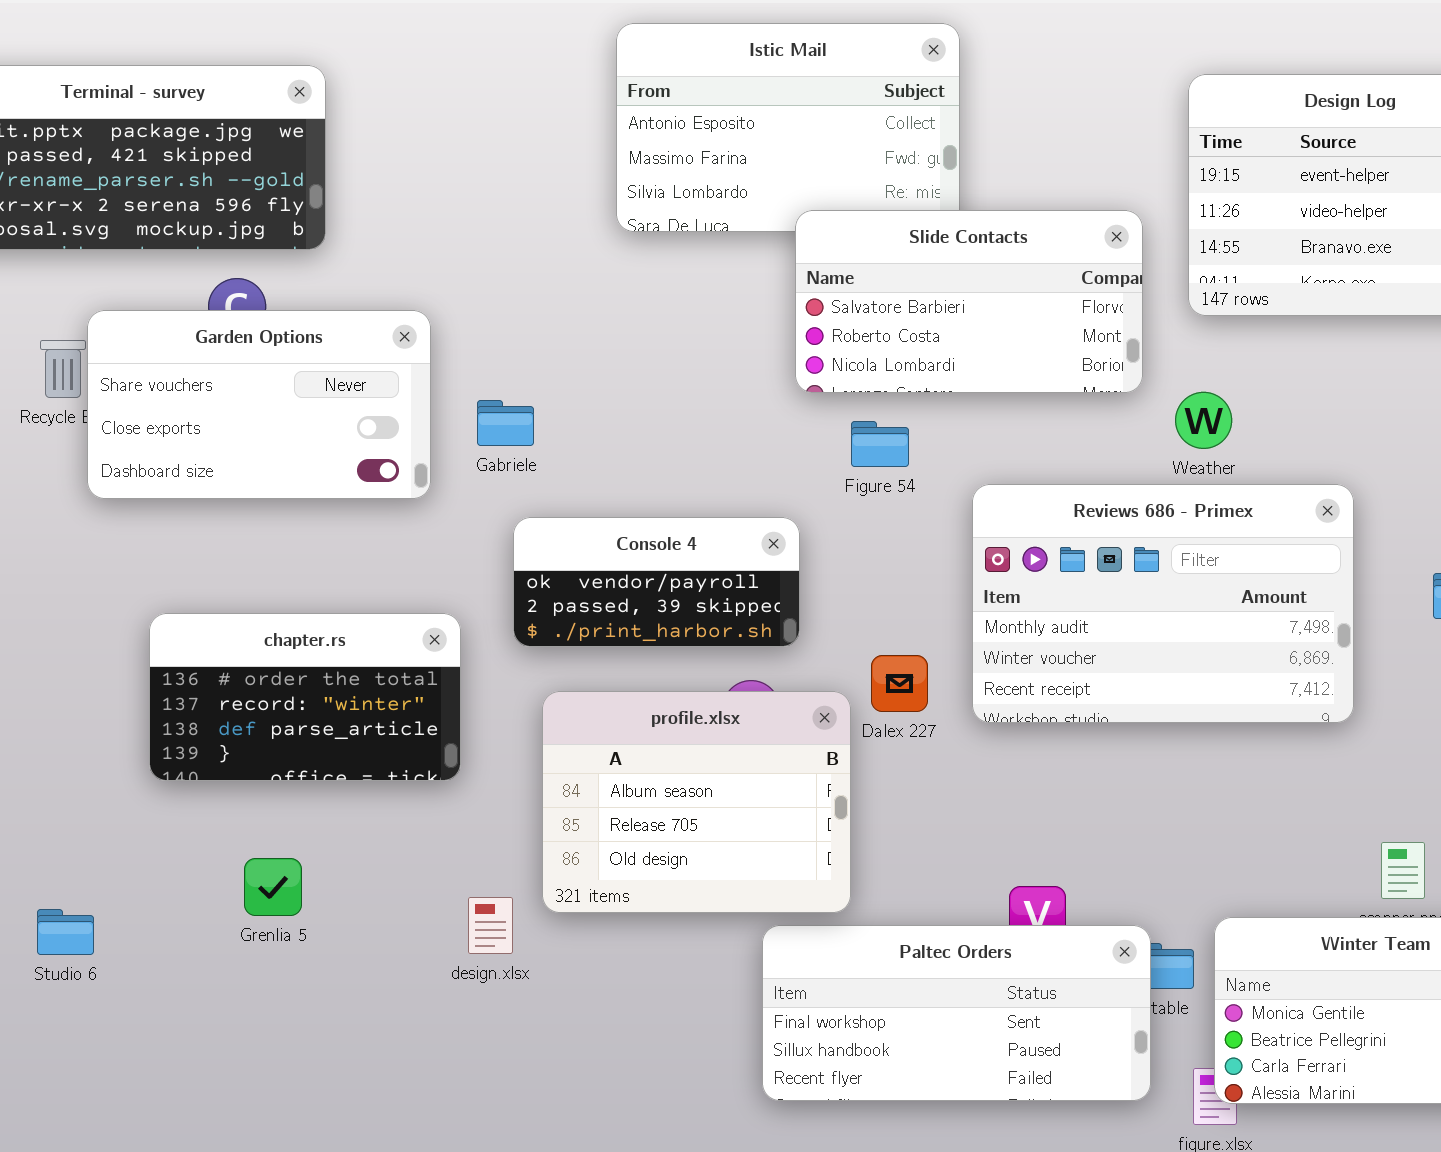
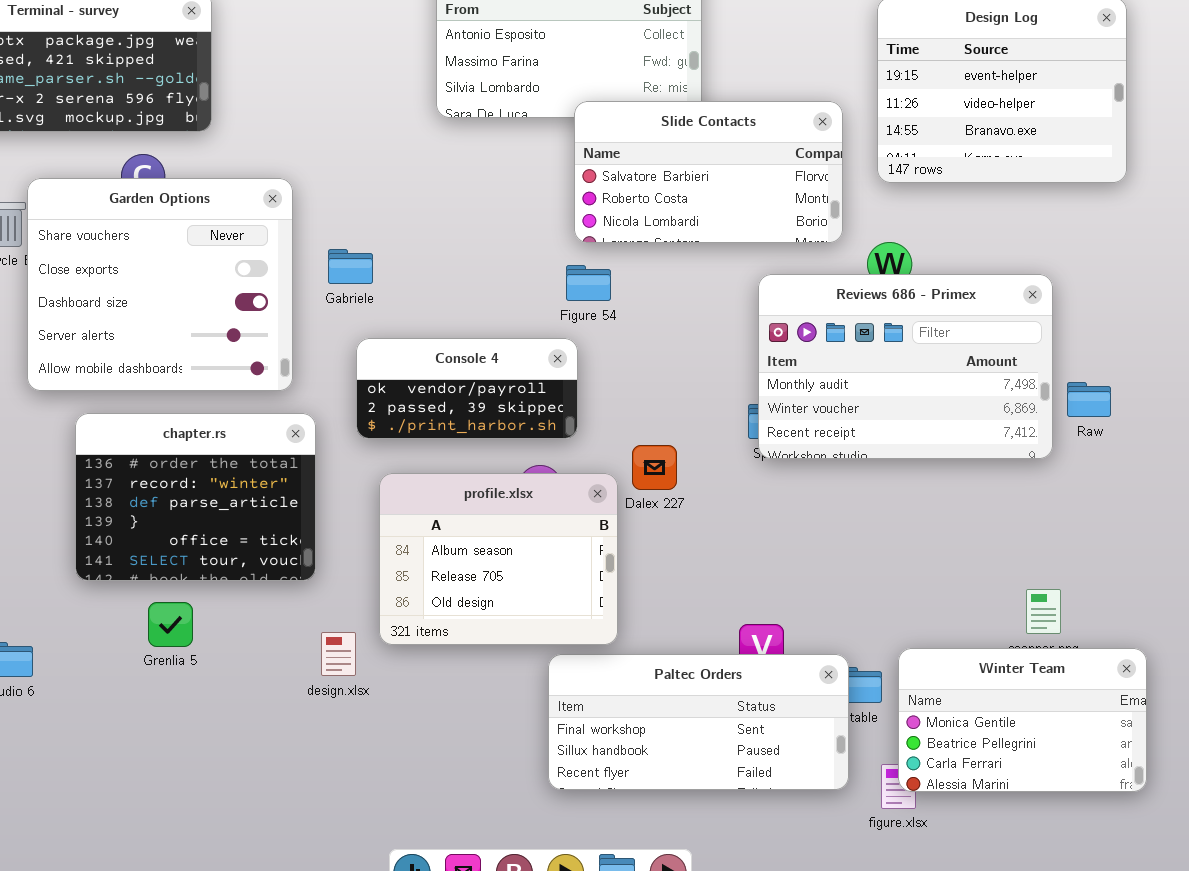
Garden Options: [87,310,431,499] -> [27,178,293,391], resized
Figure 54: [851,421,909,467] -> [566,265,611,301], moved
Reviews 686 - Primex: [972,484,1354,723] -> [758,274,1053,459], moved
chapter.rs: [149,613,461,781] -> [75,413,316,581], resized

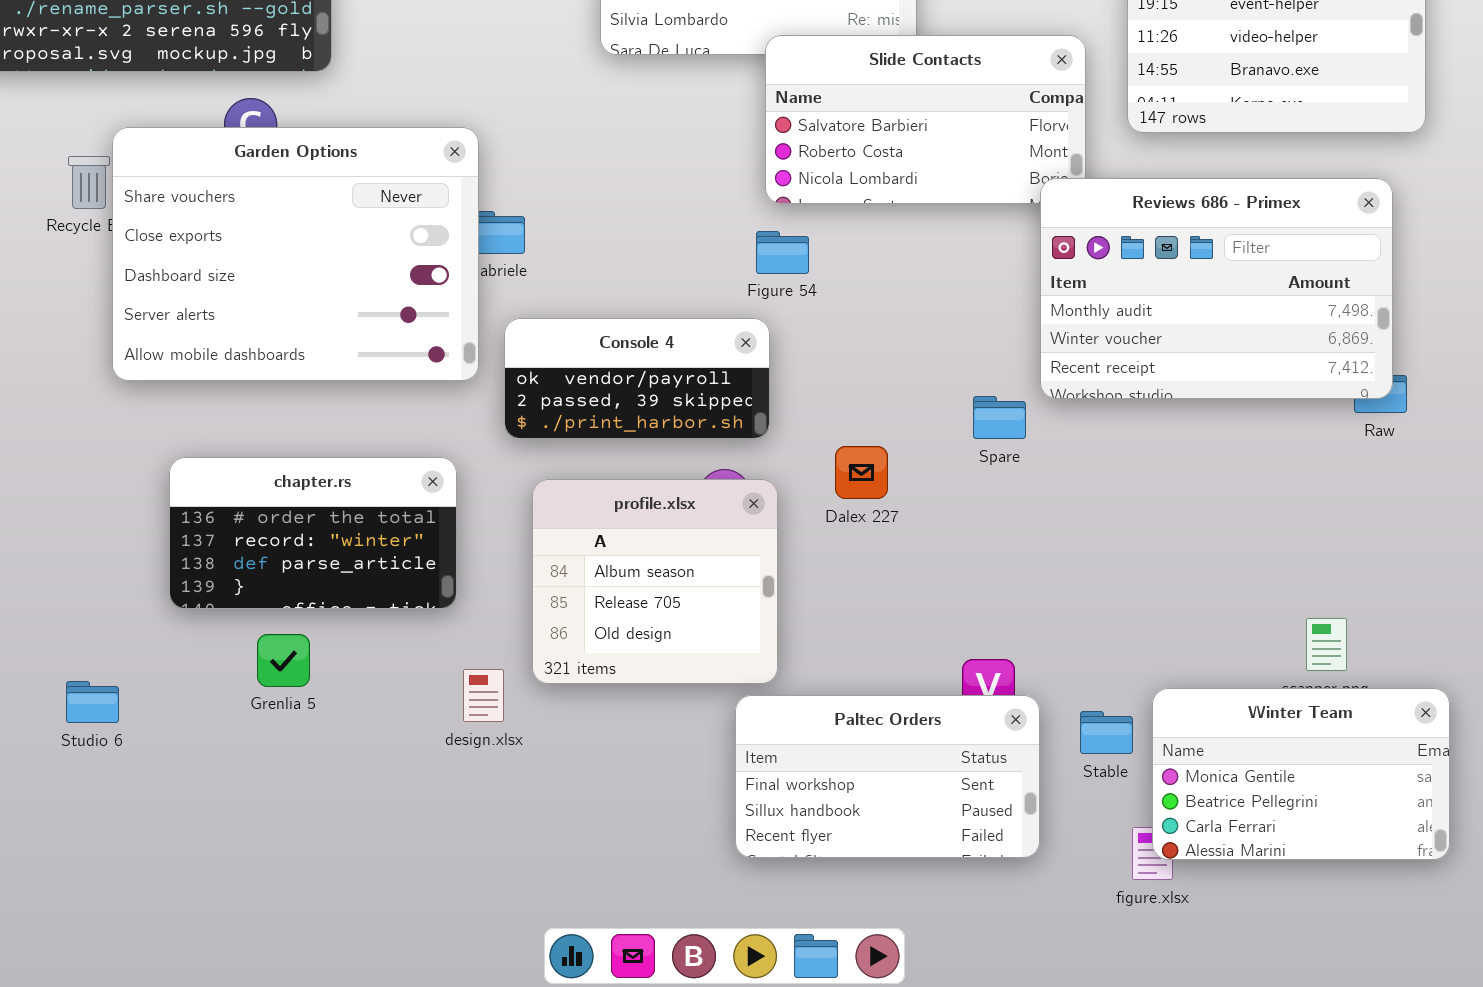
Garden Options: [27,178,293,391] -> [112,127,479,381], resized
Reviews 686 - Primex: [758,274,1053,459] -> [1040,178,1393,399], moved
chapter.rs: [75,413,316,581] -> [169,457,457,609], resized
profile.xlsx: [379,473,618,645] -> [532,479,778,684], resized
Paltec Orders: [548,654,849,790] -> [735,695,1040,858], resized

